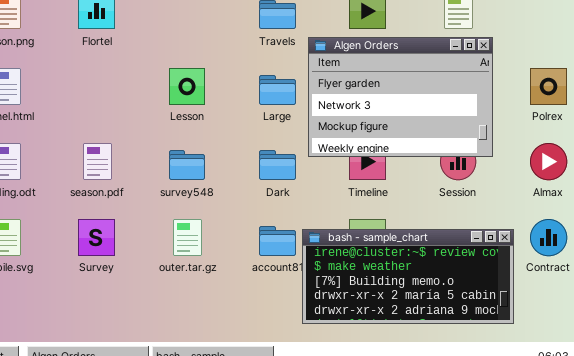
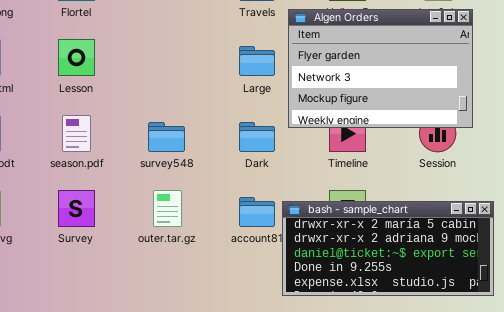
Lesson: [169,68,205,105] -> [58,39,95,76], moved
bash - sample_chart: [302,229,514,324] -> [282,201,494,296], scrolled down 3 rows

